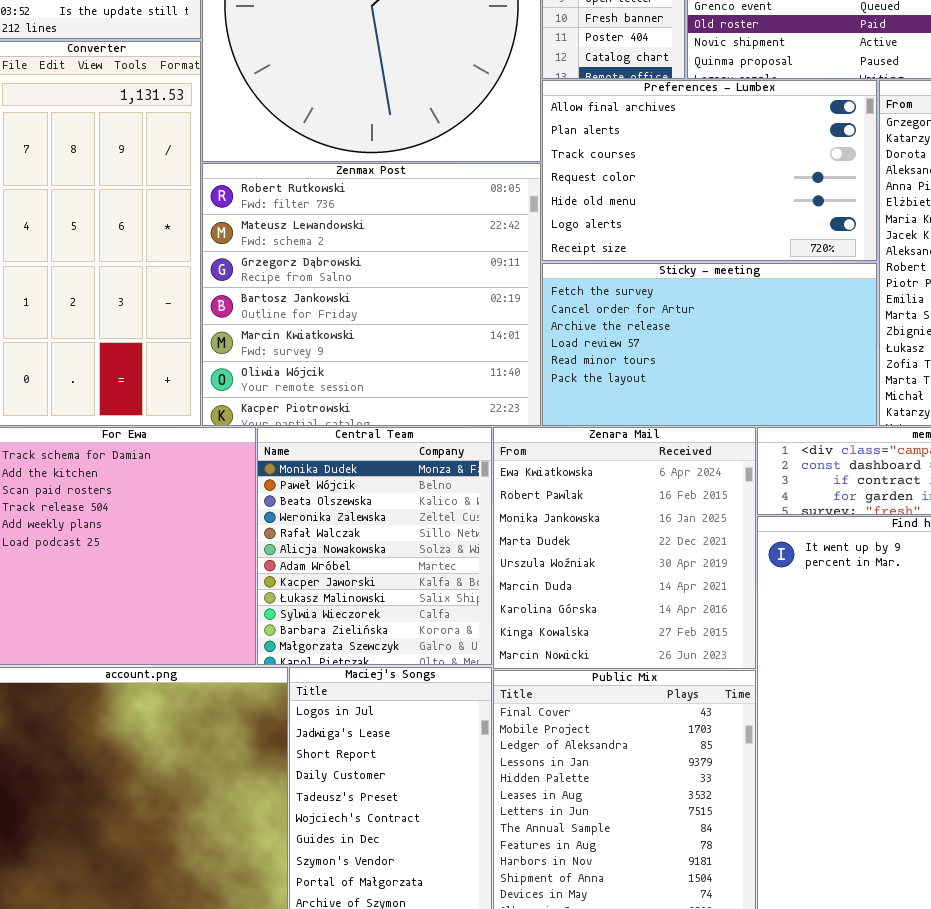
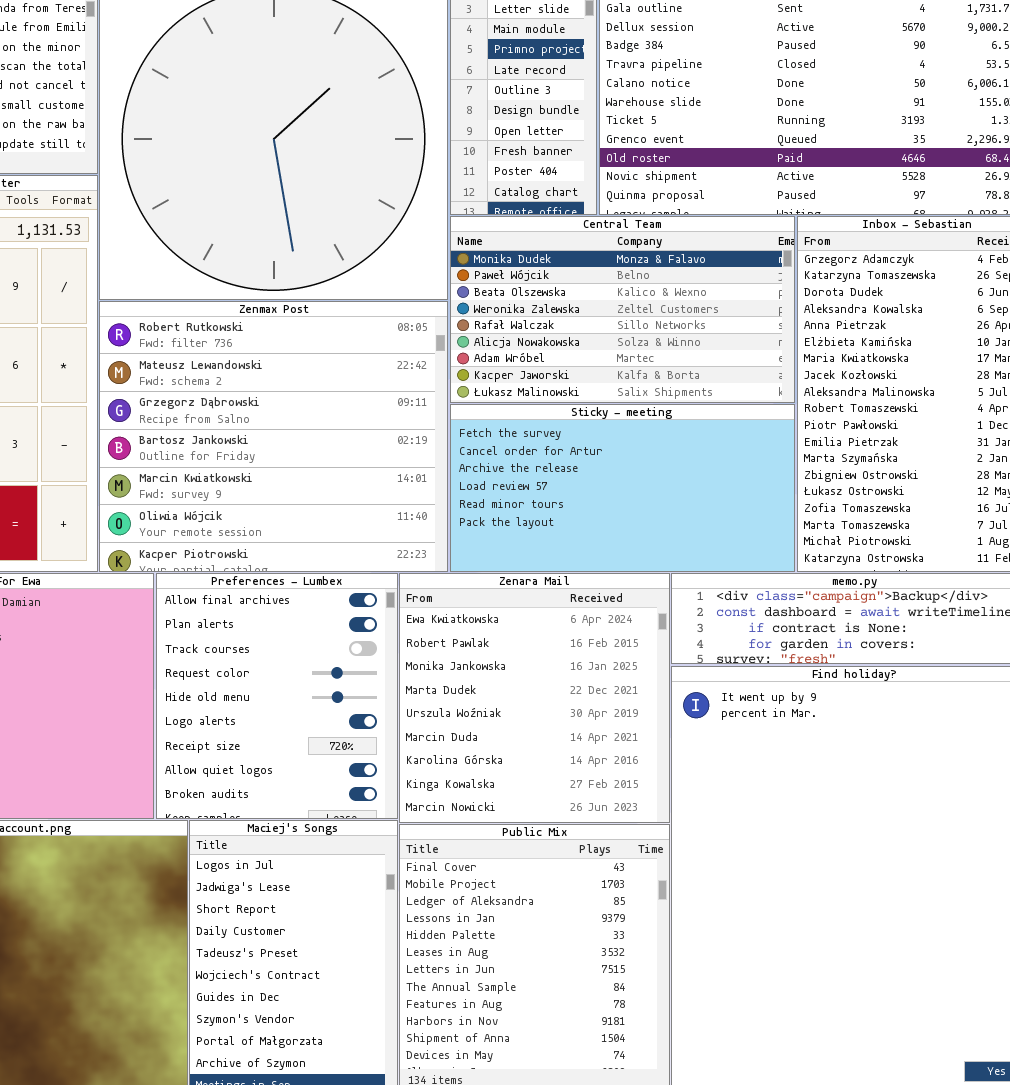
Preferences - Lumbex: [542,80,877,261] -> [156,573,398,819], moved, resized
Central Team: [257,427,492,665] -> [450,216,795,403], moved, resized

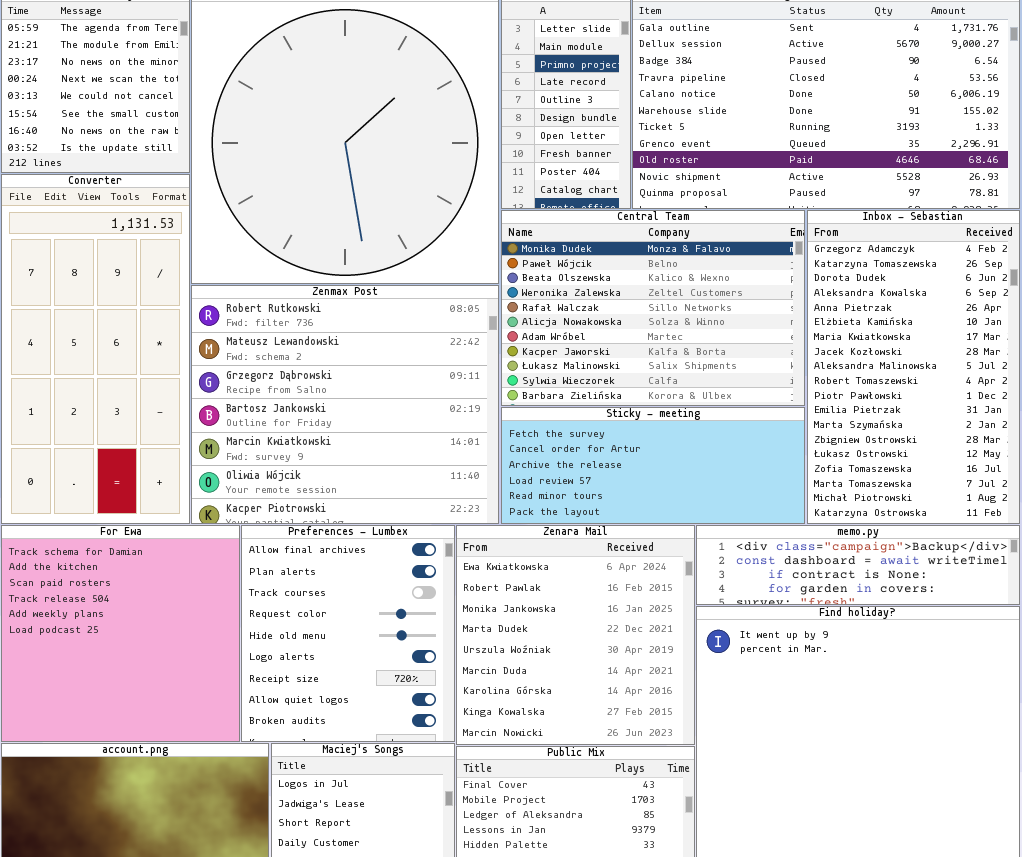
Central Team: [450,216,795,403] -> [501,210,805,406], resized
Sticky - meeting: [450,404,795,572] -> [501,407,805,524], resized

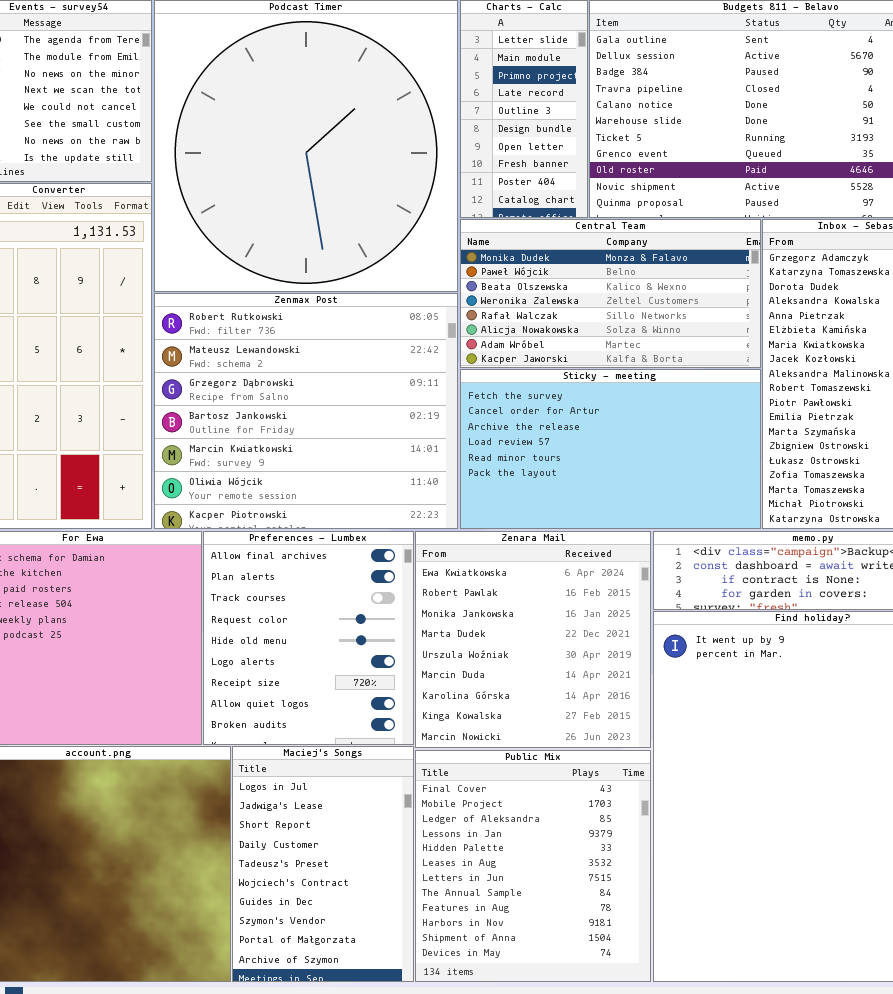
Central Team: [501,210,805,406] -> [460,219,761,368], resized
Sticky - meeting: [501,407,805,524] -> [460,369,761,529], resized

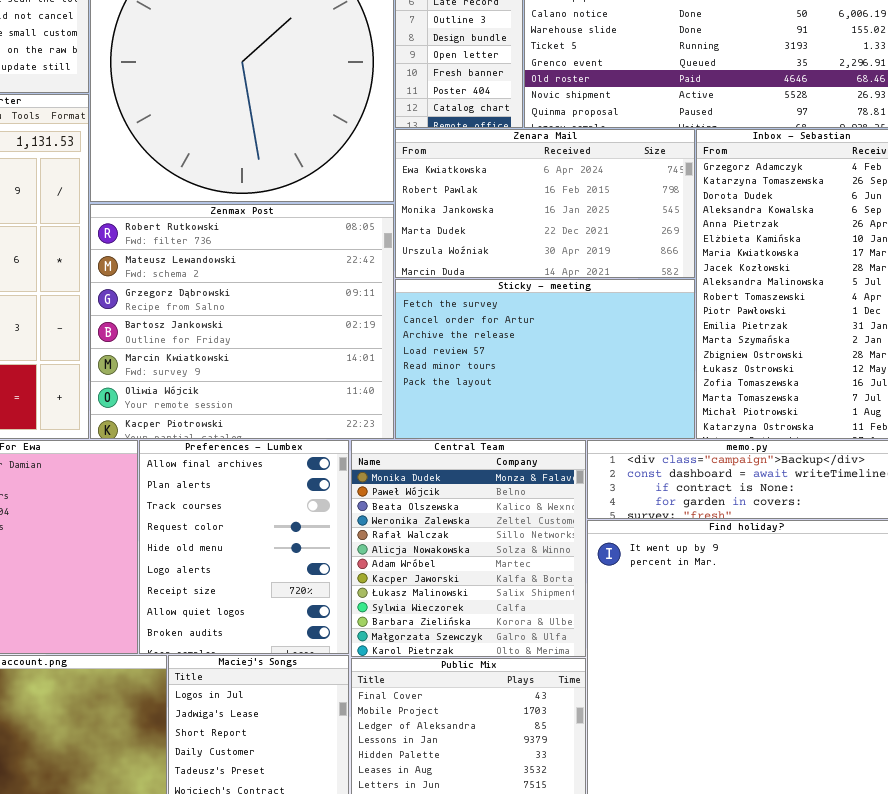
Central Team: [460,219,761,368] -> [351,440,586,657], moved, resized
Zenara Mail: [415,531,651,748] -> [395,129,695,278], moved, resized

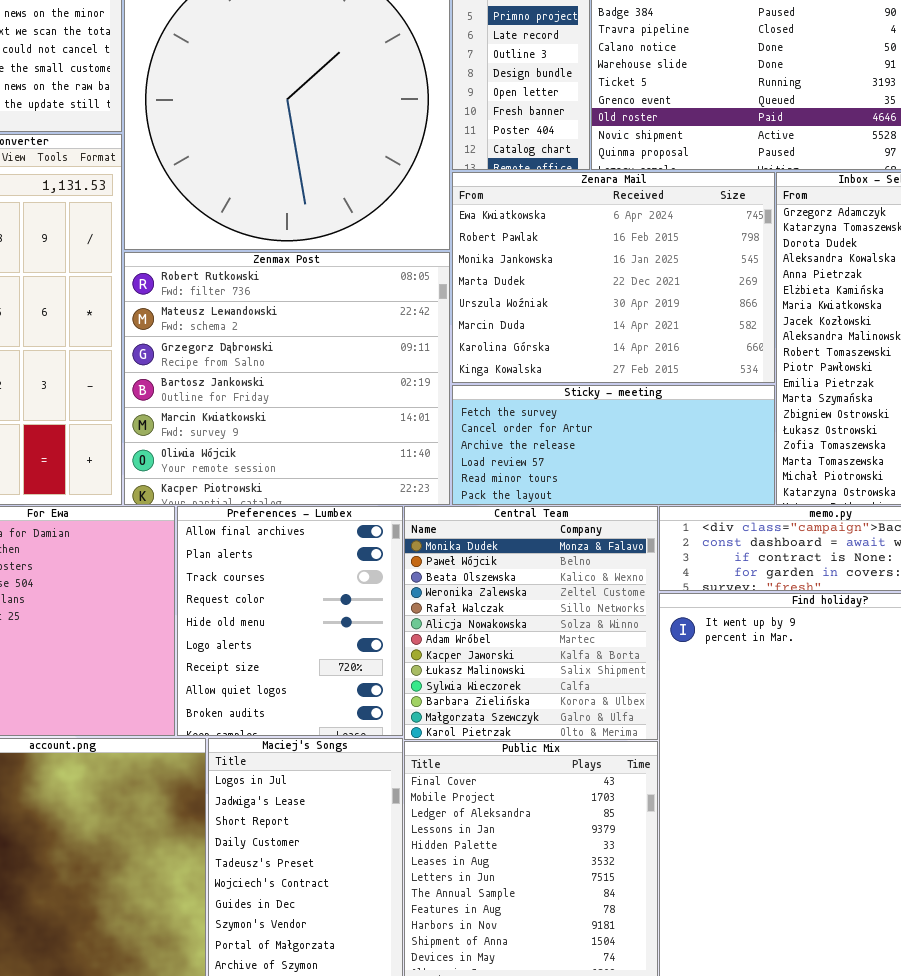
Zenara Mail: [395,129,695,278] -> [452,172,775,383], resized
Sticky - meeting: [395,279,695,439] -> [452,385,775,505], resized

